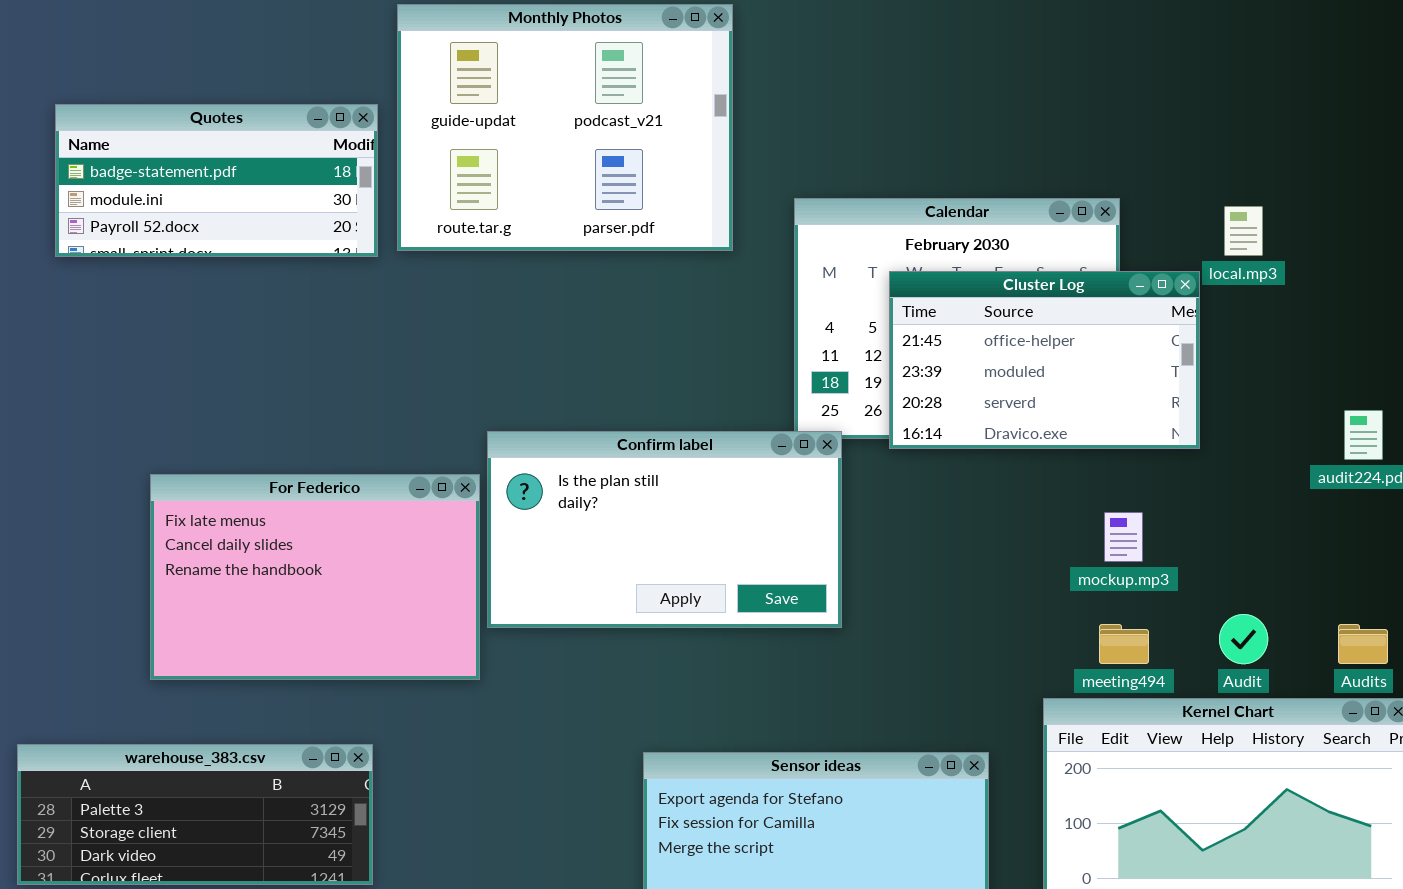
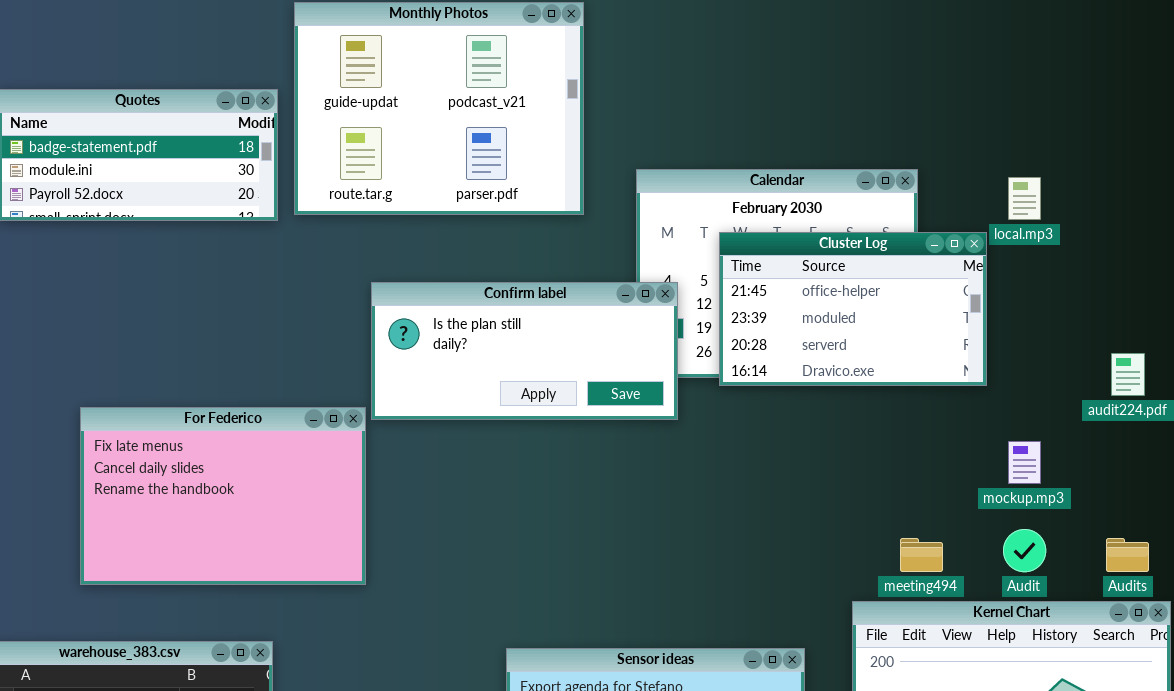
Confirm label: [487,431,842,628] -> [371,282,678,420], moved, resized
mockup.mp3: [1104,512,1143,562] -> [1008,441,1041,484], moved

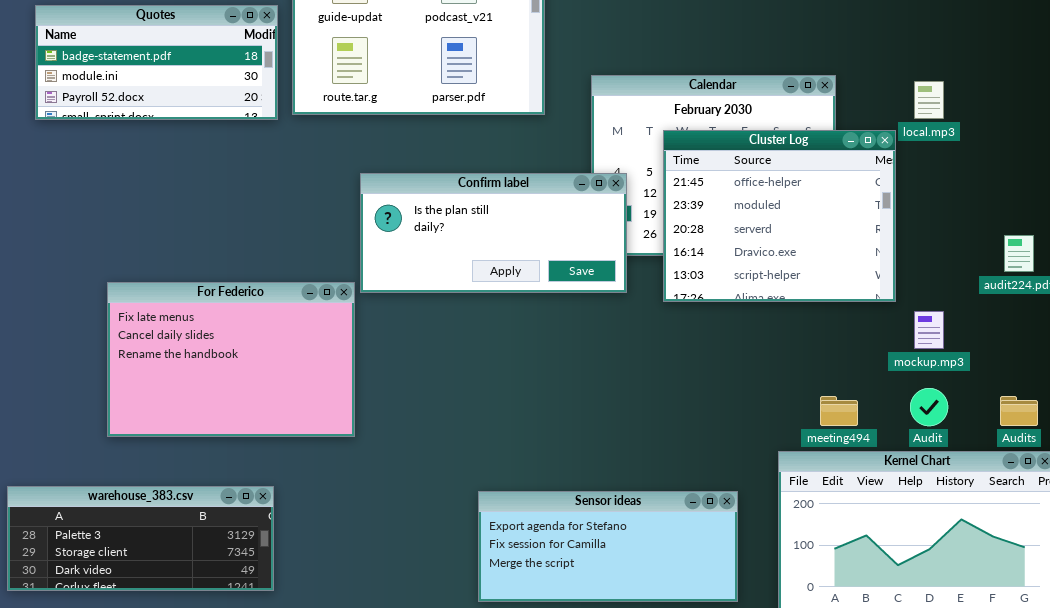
Cluster Log: [719,232,987,386] -> [663,130,896,302], resized

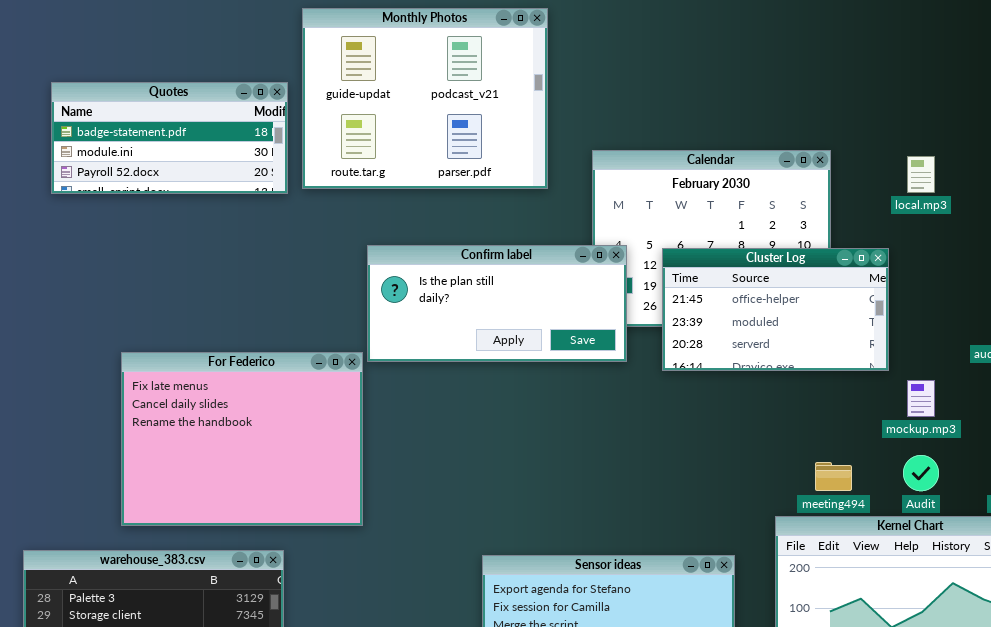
Cluster Log: [663,130,896,302] -> [662,248,889,371], resized
For Federico: [107,282,355,437] -> [121,352,363,526], resized

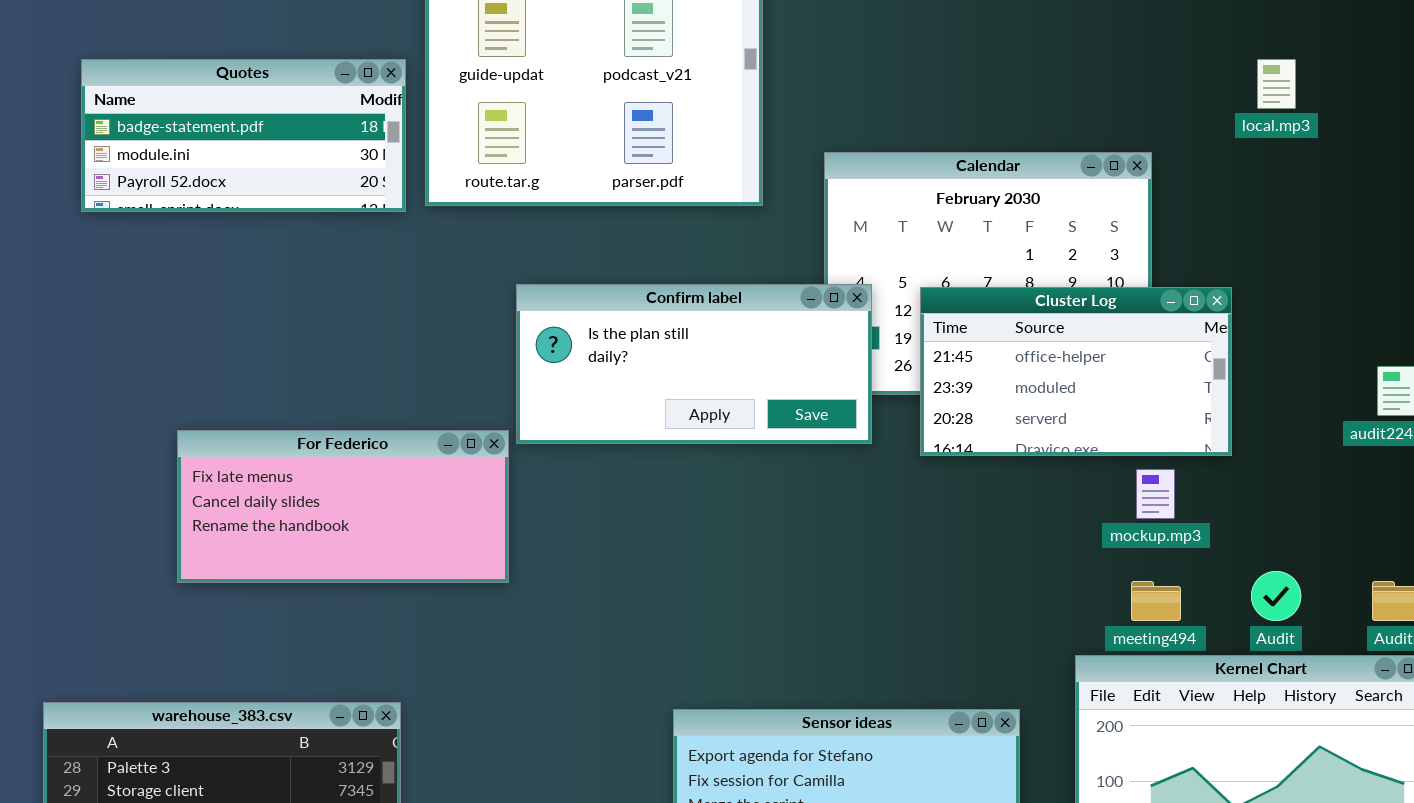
local.mp3: [907,156,935,193] -> [1257,59,1296,109], moved
For Federico: [121,352,363,526] -> [177,430,509,583], resized
mockup.mp3: [907,380,935,417] -> [1136,469,1175,519], moved

